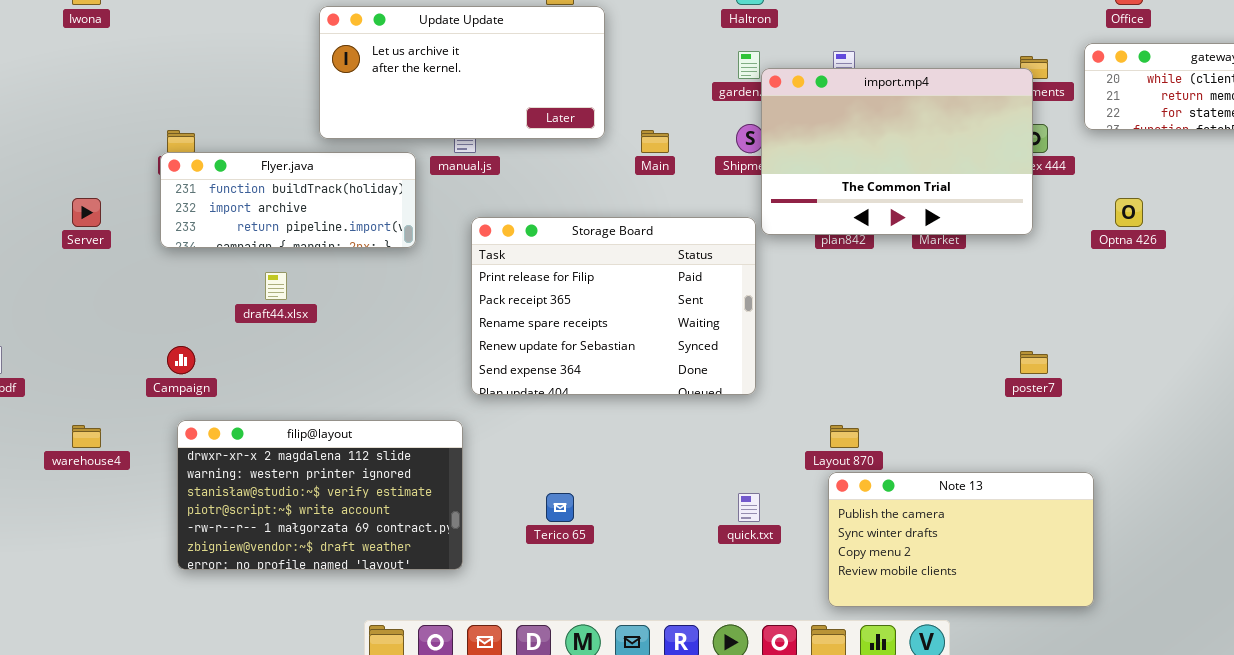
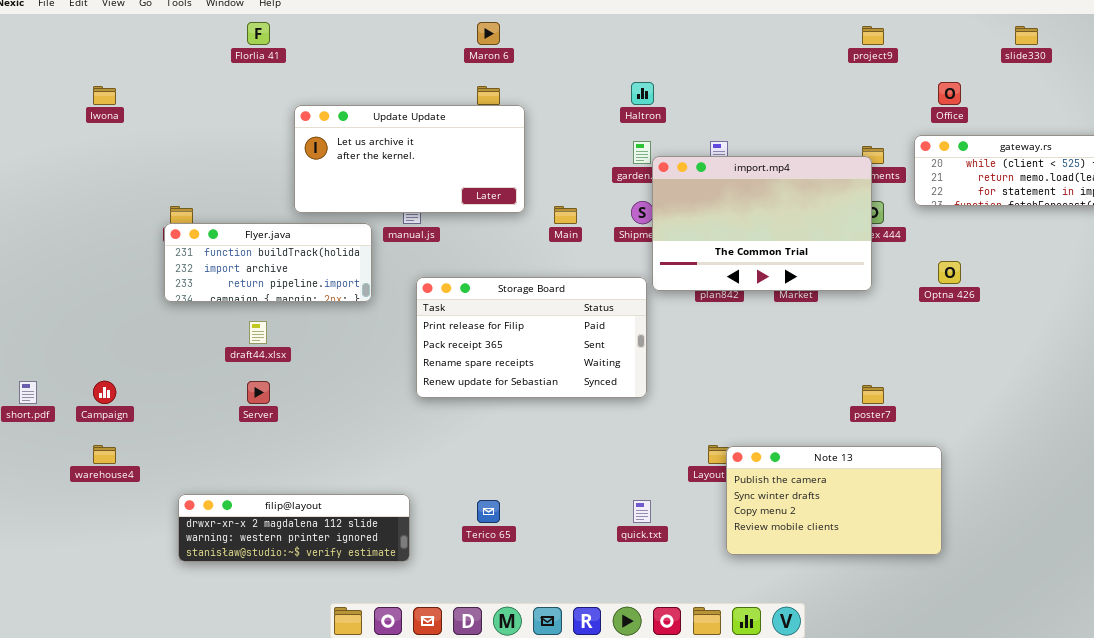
Server: [72,198,101,227] -> [247,381,270,404], moved
Storage Board: [471,217,756,395] -> [416,277,647,398], resized
Campaign: [167,346,195,374] -> [93,381,116,404], moved
filip@layout: [177,420,463,570] -> [178,494,410,562], resized
Note 13: [828,472,1094,607] -> [726,446,942,555], moved

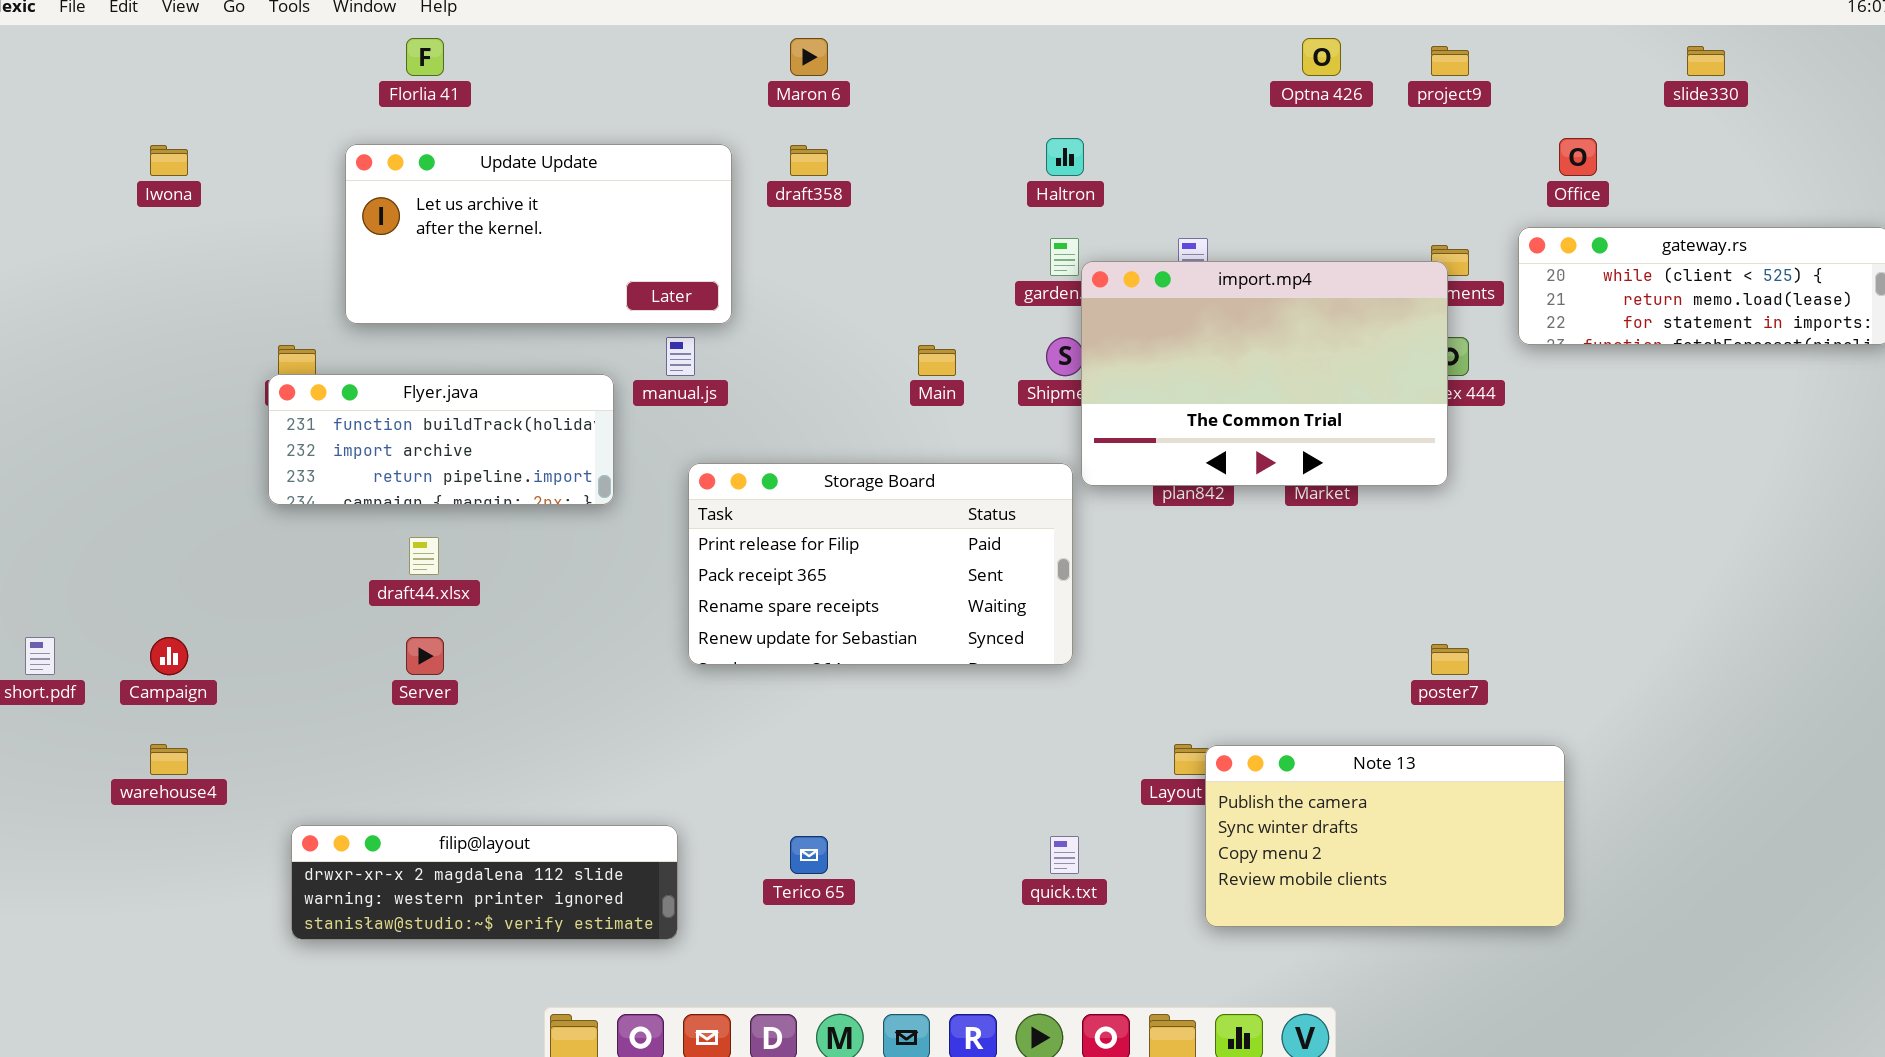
Update Update: [294,105,525,213] -> [345,144,732,324], moved
Optna 426: [938,261,961,284] -> [1302,38,1341,76], moved

